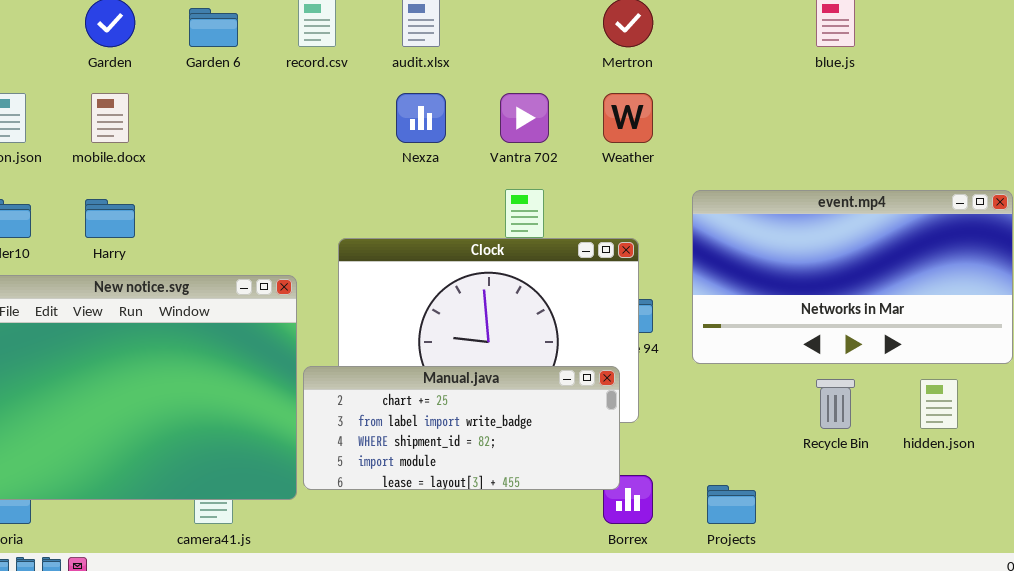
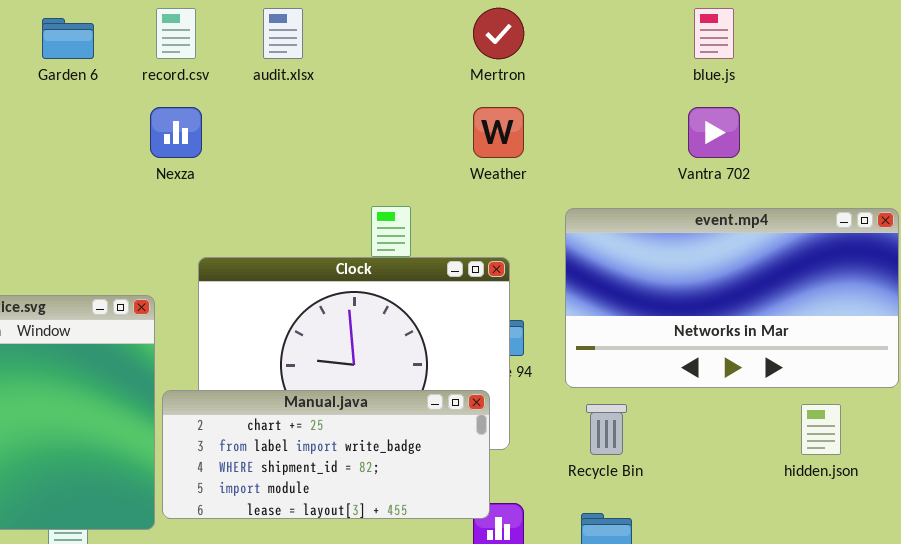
Nexza: [396,93,446,143] -> [150,107,202,158], moved
Vantra 702: [500,93,549,143] -> [688,107,740,158], moved
Recycle Bin: [816,379,855,429] -> [586,404,627,455], moved

